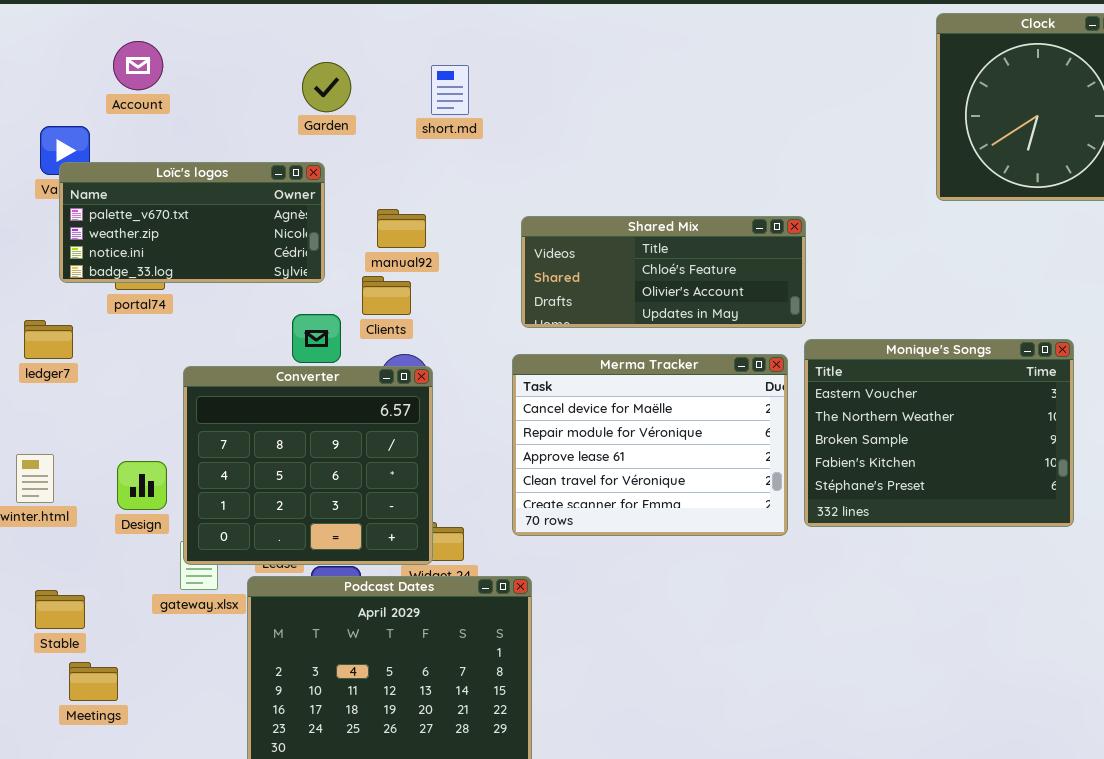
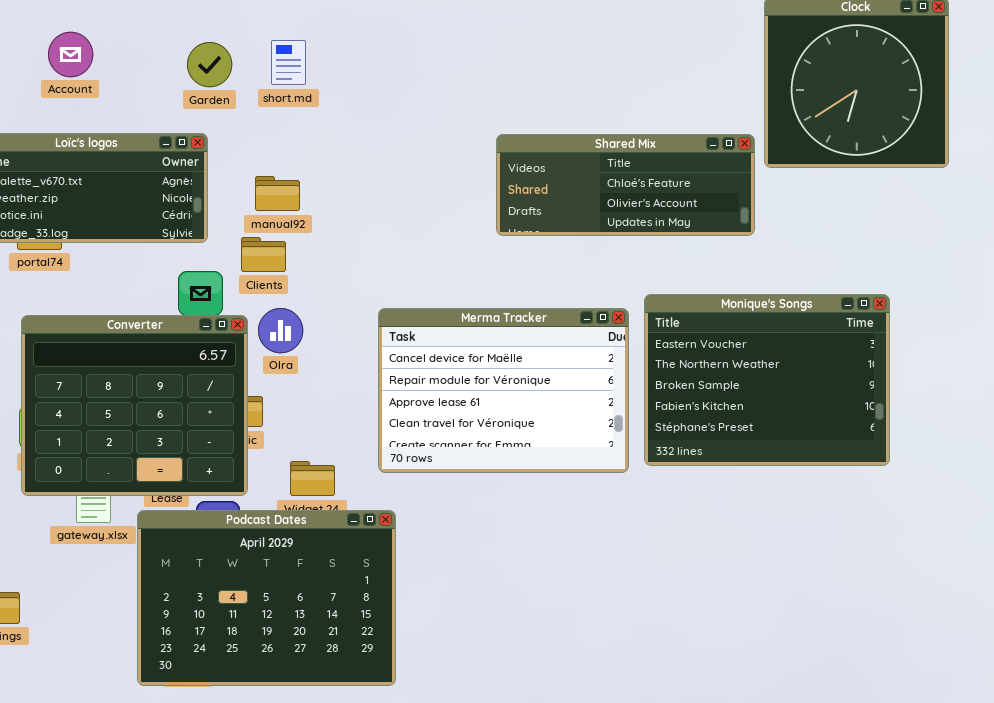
Account: [113,41,163,90] -> [48,32,93,77], moved
short.md: [431,65,469,115] -> [271,40,306,85], moved
Shared Mix: [521,216,806,328] -> [496,134,755,236], moved
Converter: [183,366,433,565] -> [21,315,248,496], moved

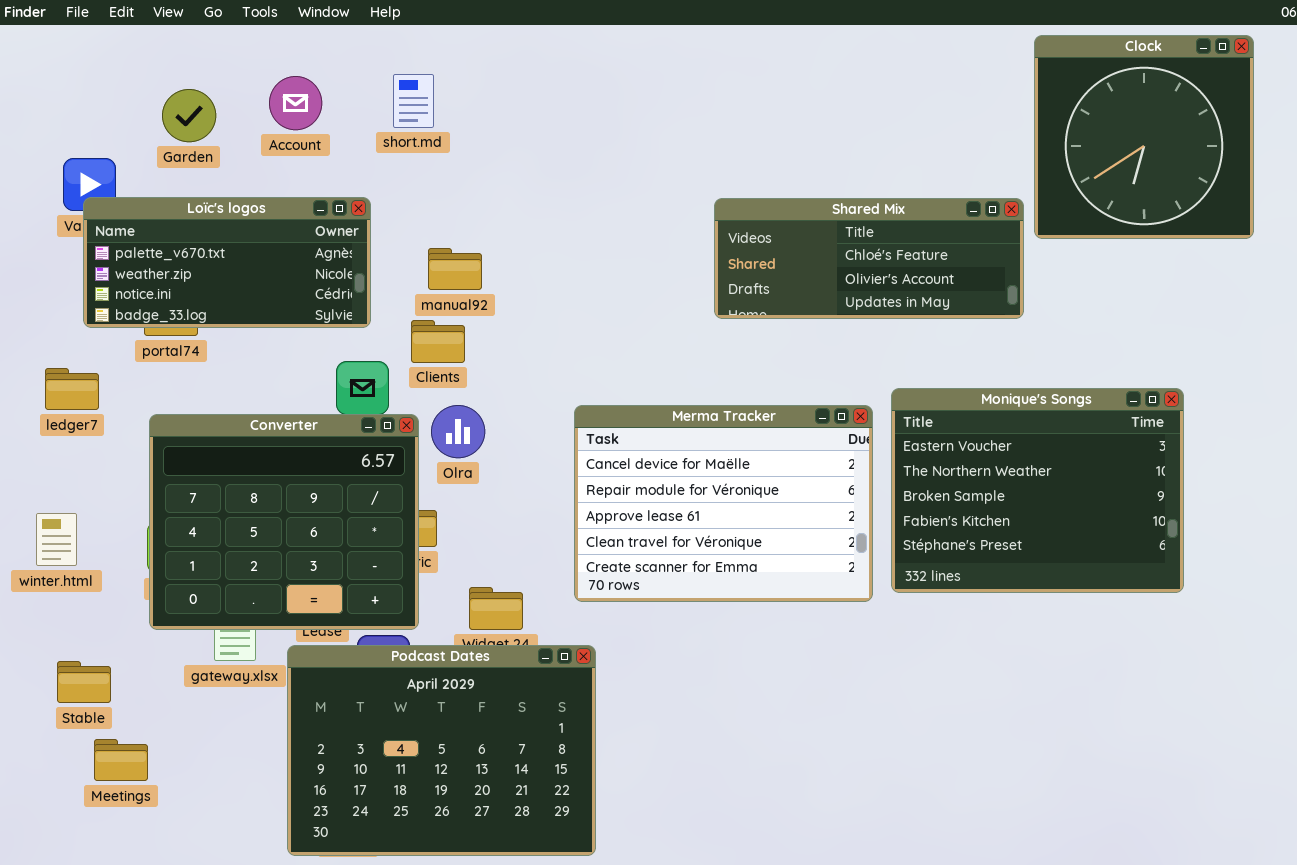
Account: [48,32,93,77] -> [269,76,322,130], moved
short.md: [271,40,306,85] -> [393,74,434,128], moved
Garden: [187,42,232,87] -> [162,89,216,142], moved

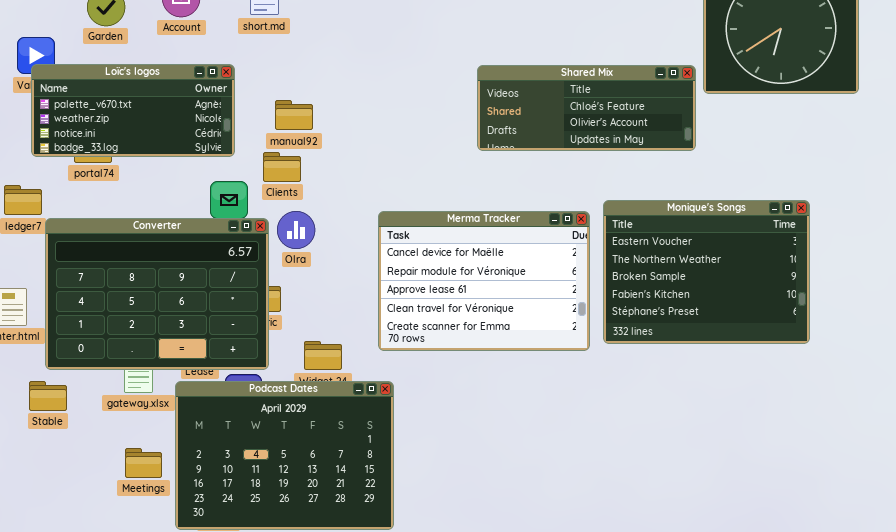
Converter: [149,414,419,630] -> [45,218,269,370], resized
Stable: [57,661,111,703] -> [29,381,67,411], moved
Meetings: [94,739,148,781] -> [125,448,162,478], moved

